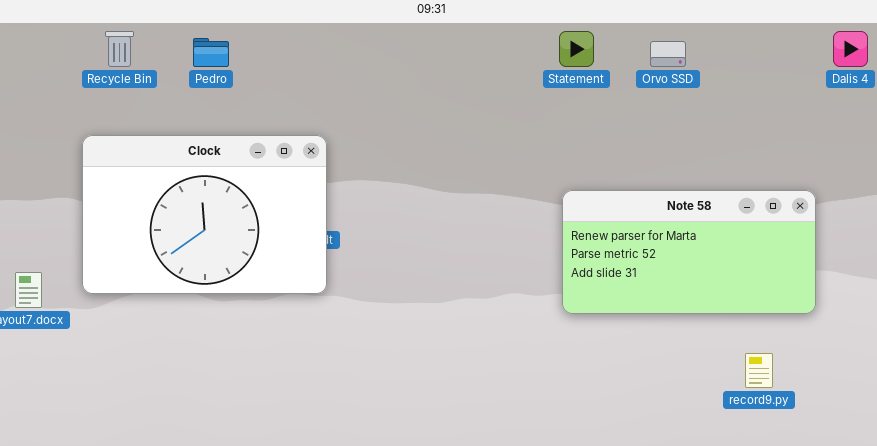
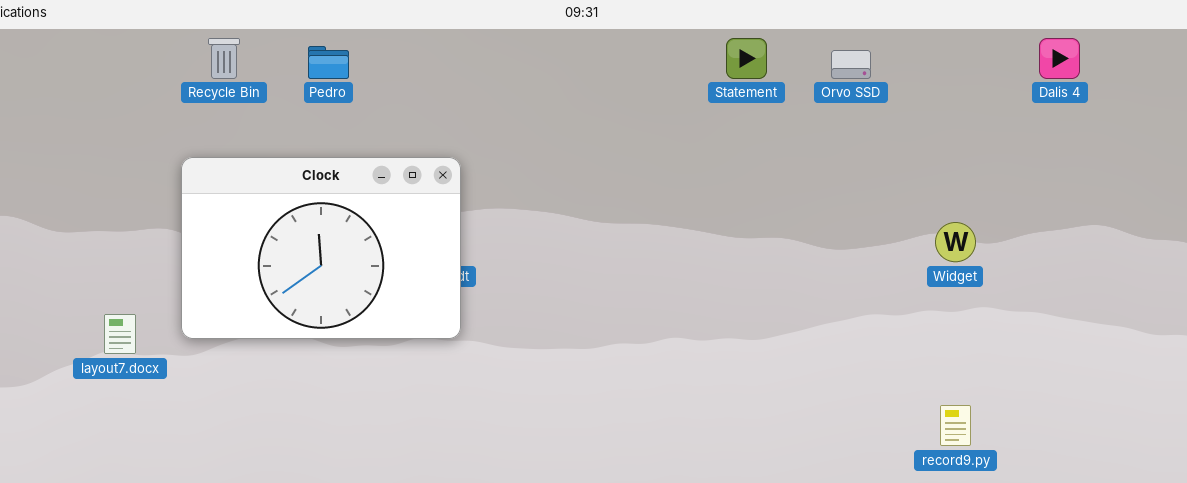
Note 58: [562,190,816,314] -> none, closed

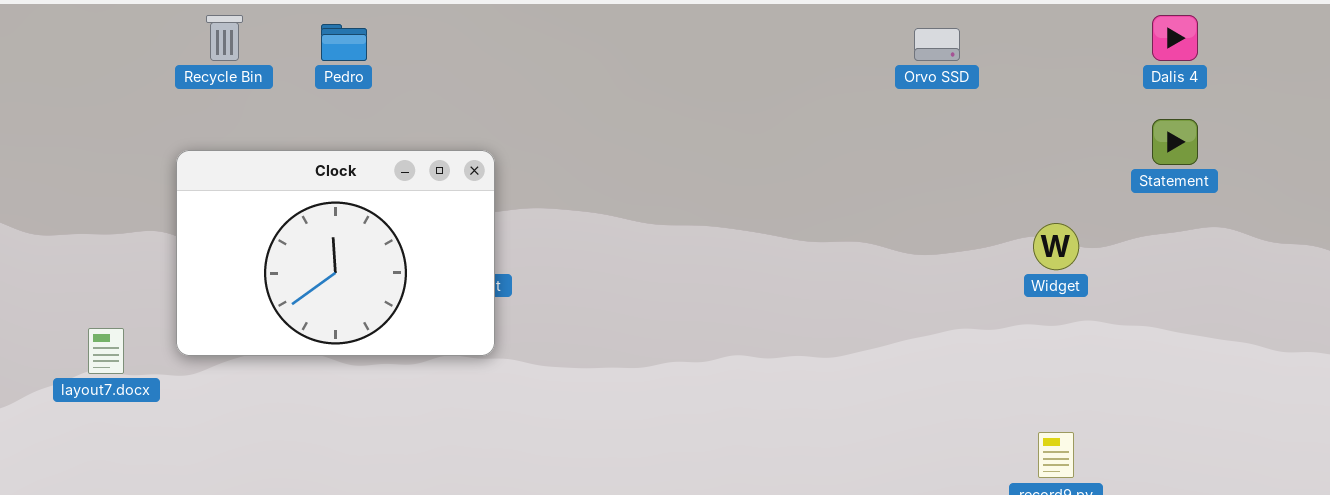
Statement: [726,38,767,79] -> [1152,119,1198,165], moved

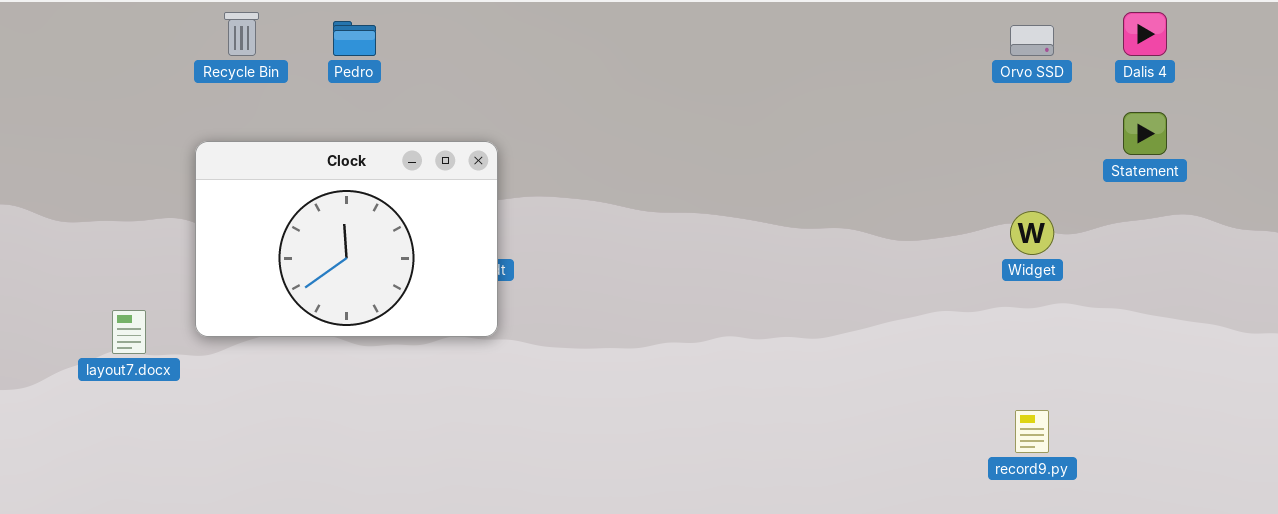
Orvo SSD: [914,28,960,61] -> [1010,25,1054,56], moved

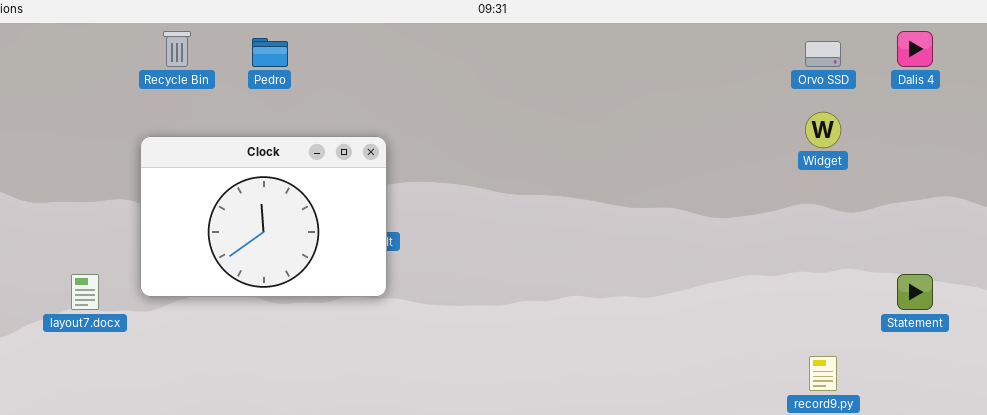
Statement: [1123,112,1167,155] -> [897,274,933,310], moved
Widget: [1010,211,1054,255] -> [805,112,841,148], moved

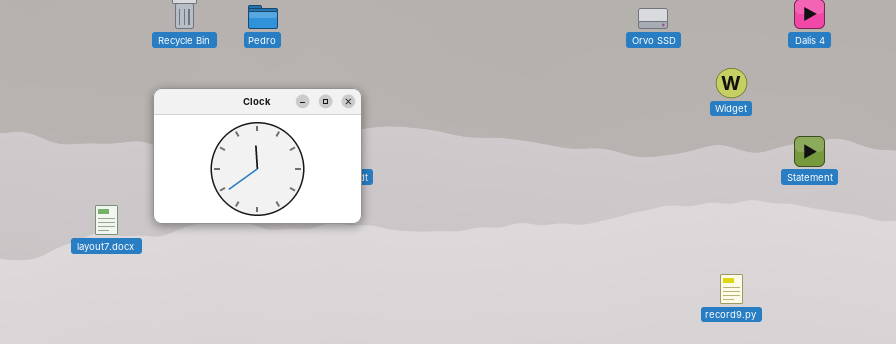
Orvo SSD: [805,41,841,67] -> [638,8,668,29], moved
Statement: [897,274,933,310] -> [794,136,825,167], moved

